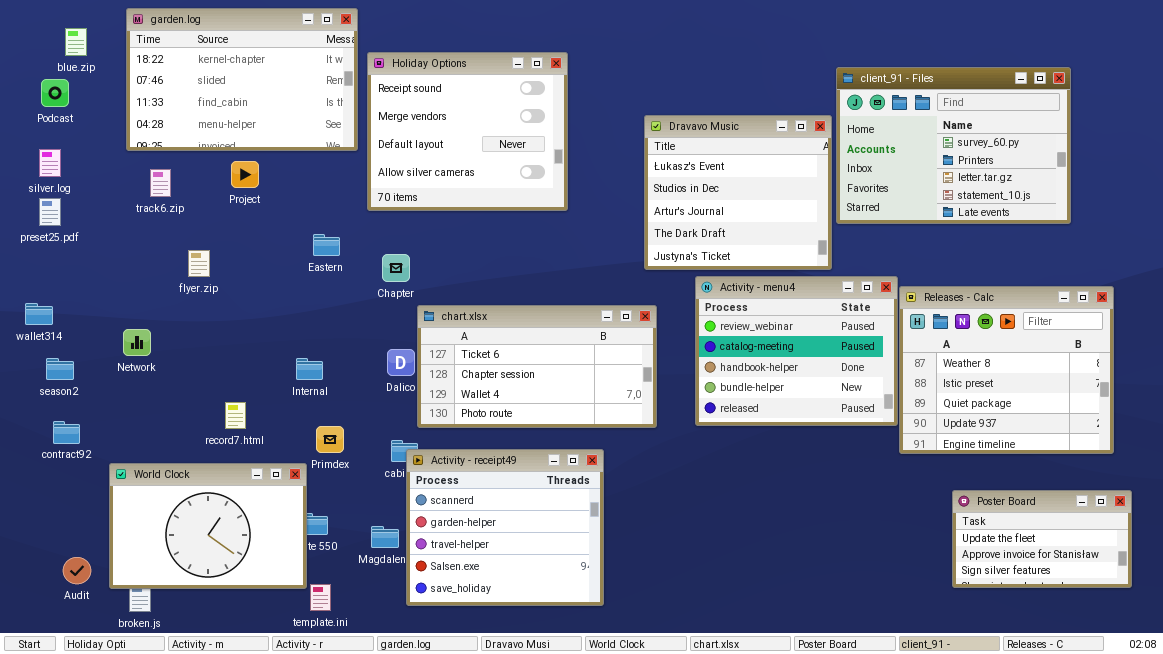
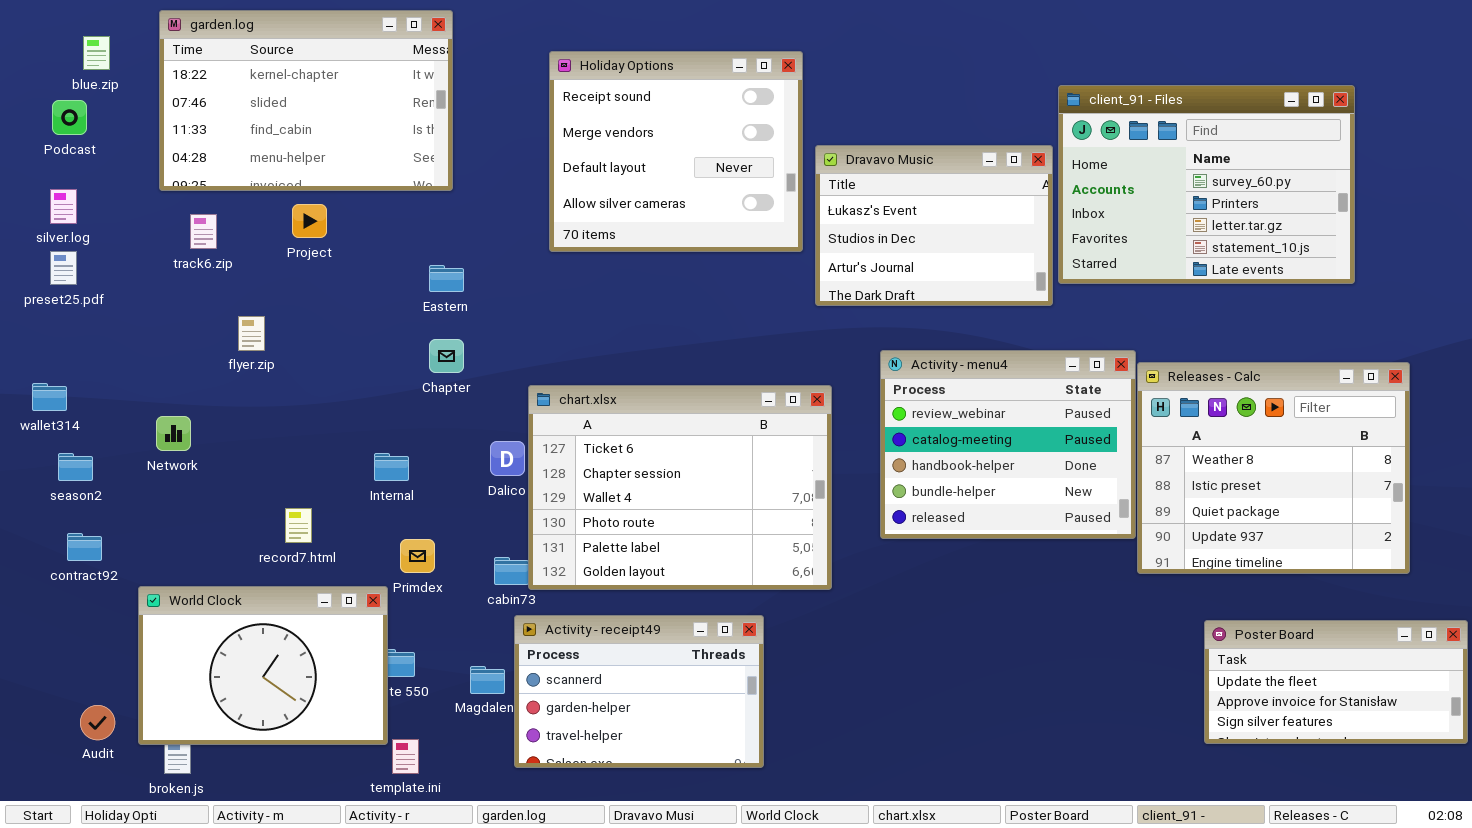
Holiday Options: [367,52,568,211] -> [549,51,803,252], moved
Dravavo Music: [644,115,832,270] -> [815,145,1053,306], resized
Eastern: [313,234,340,256] -> [429,265,464,292], moved
Chapter: [382,254,410,282] -> [429,339,464,373], moved
chart.xlsx: [417,305,657,428] -> [528,385,832,590], resized
Activity - receipt49: [406,449,604,606] -> [514,615,764,768], resized
Poster Board: [952,490,1132,588] -> [1204,620,1468,744], resized

